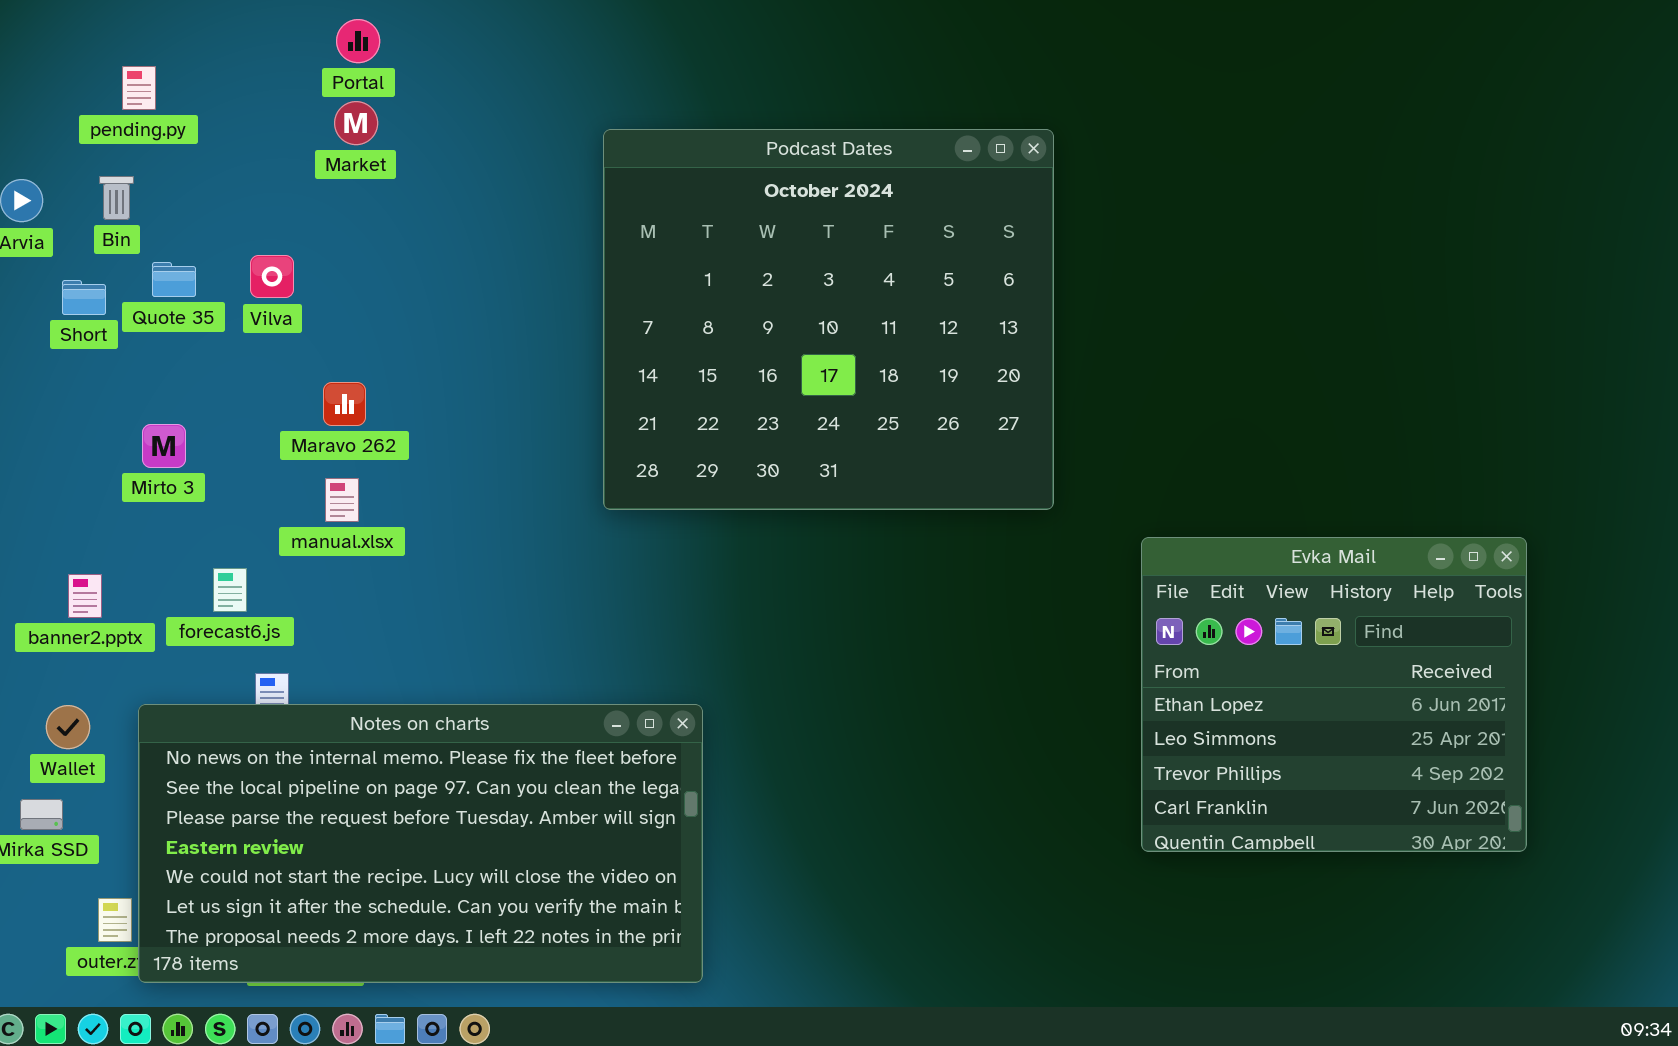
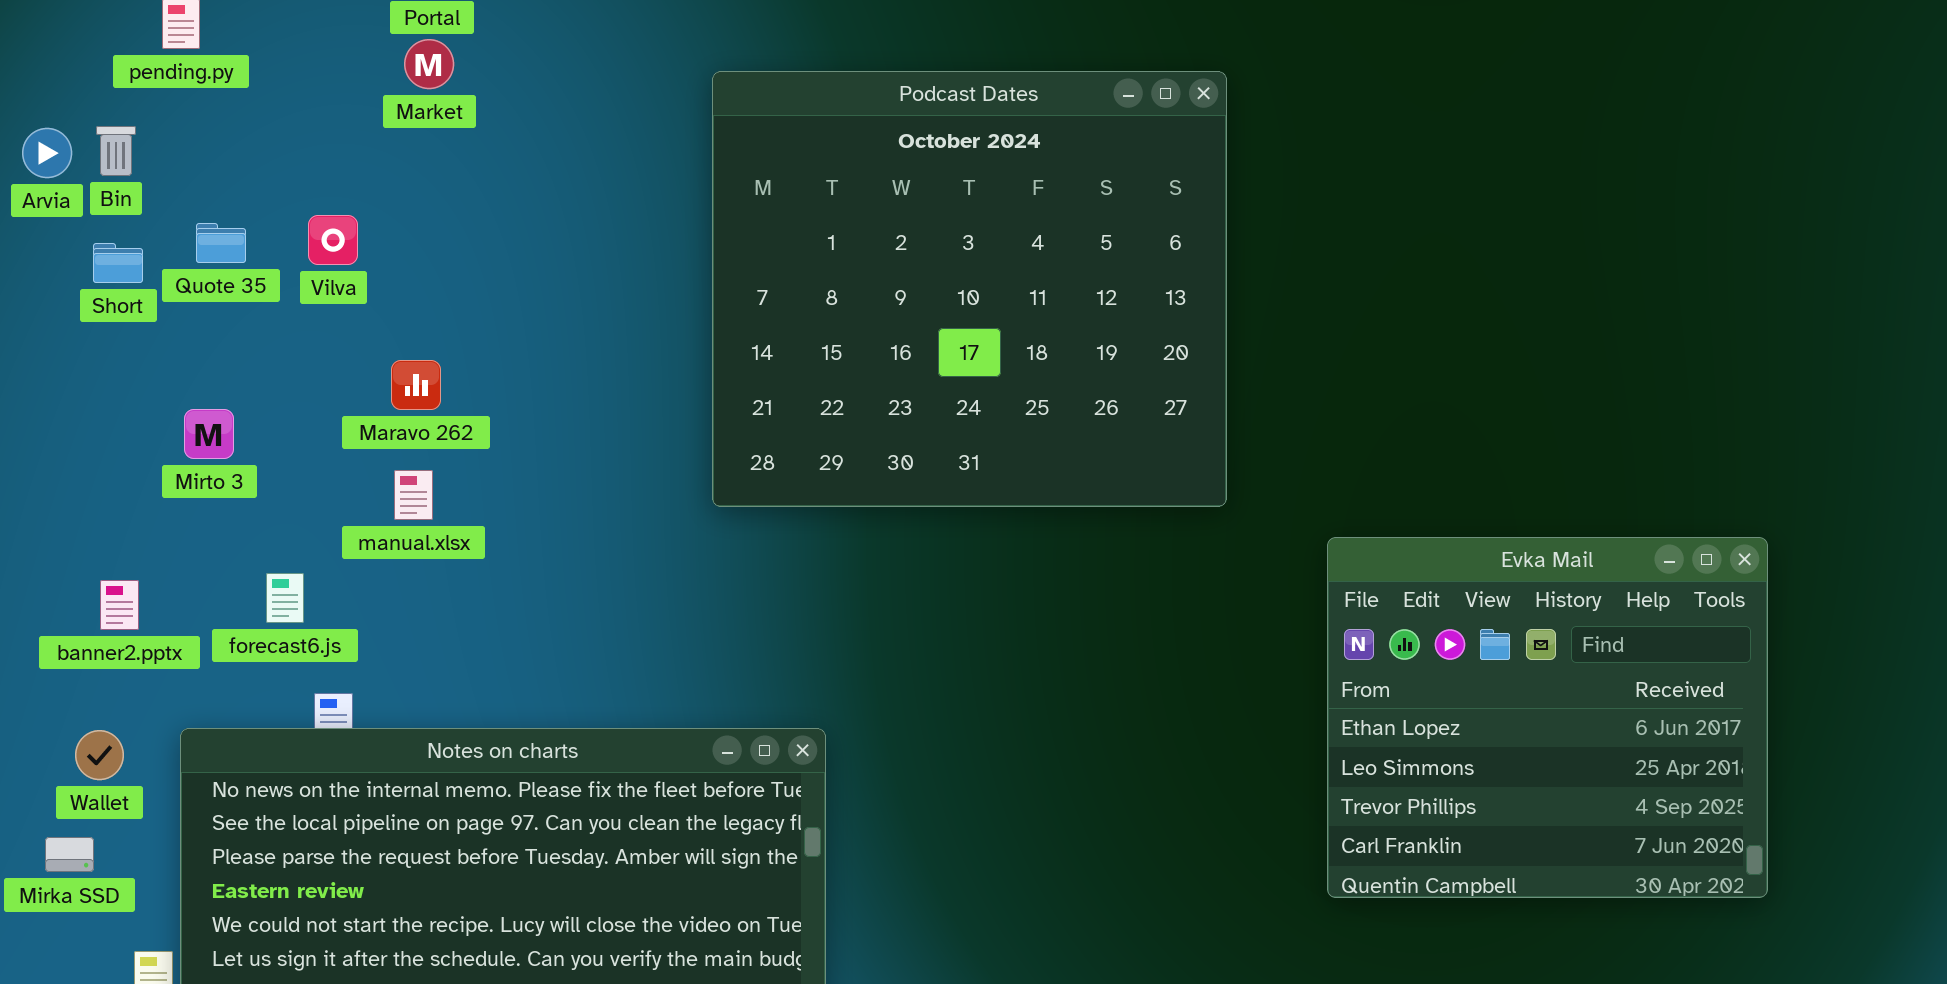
Bin: [99,176,134,220] -> [96,126,136,176], moved

